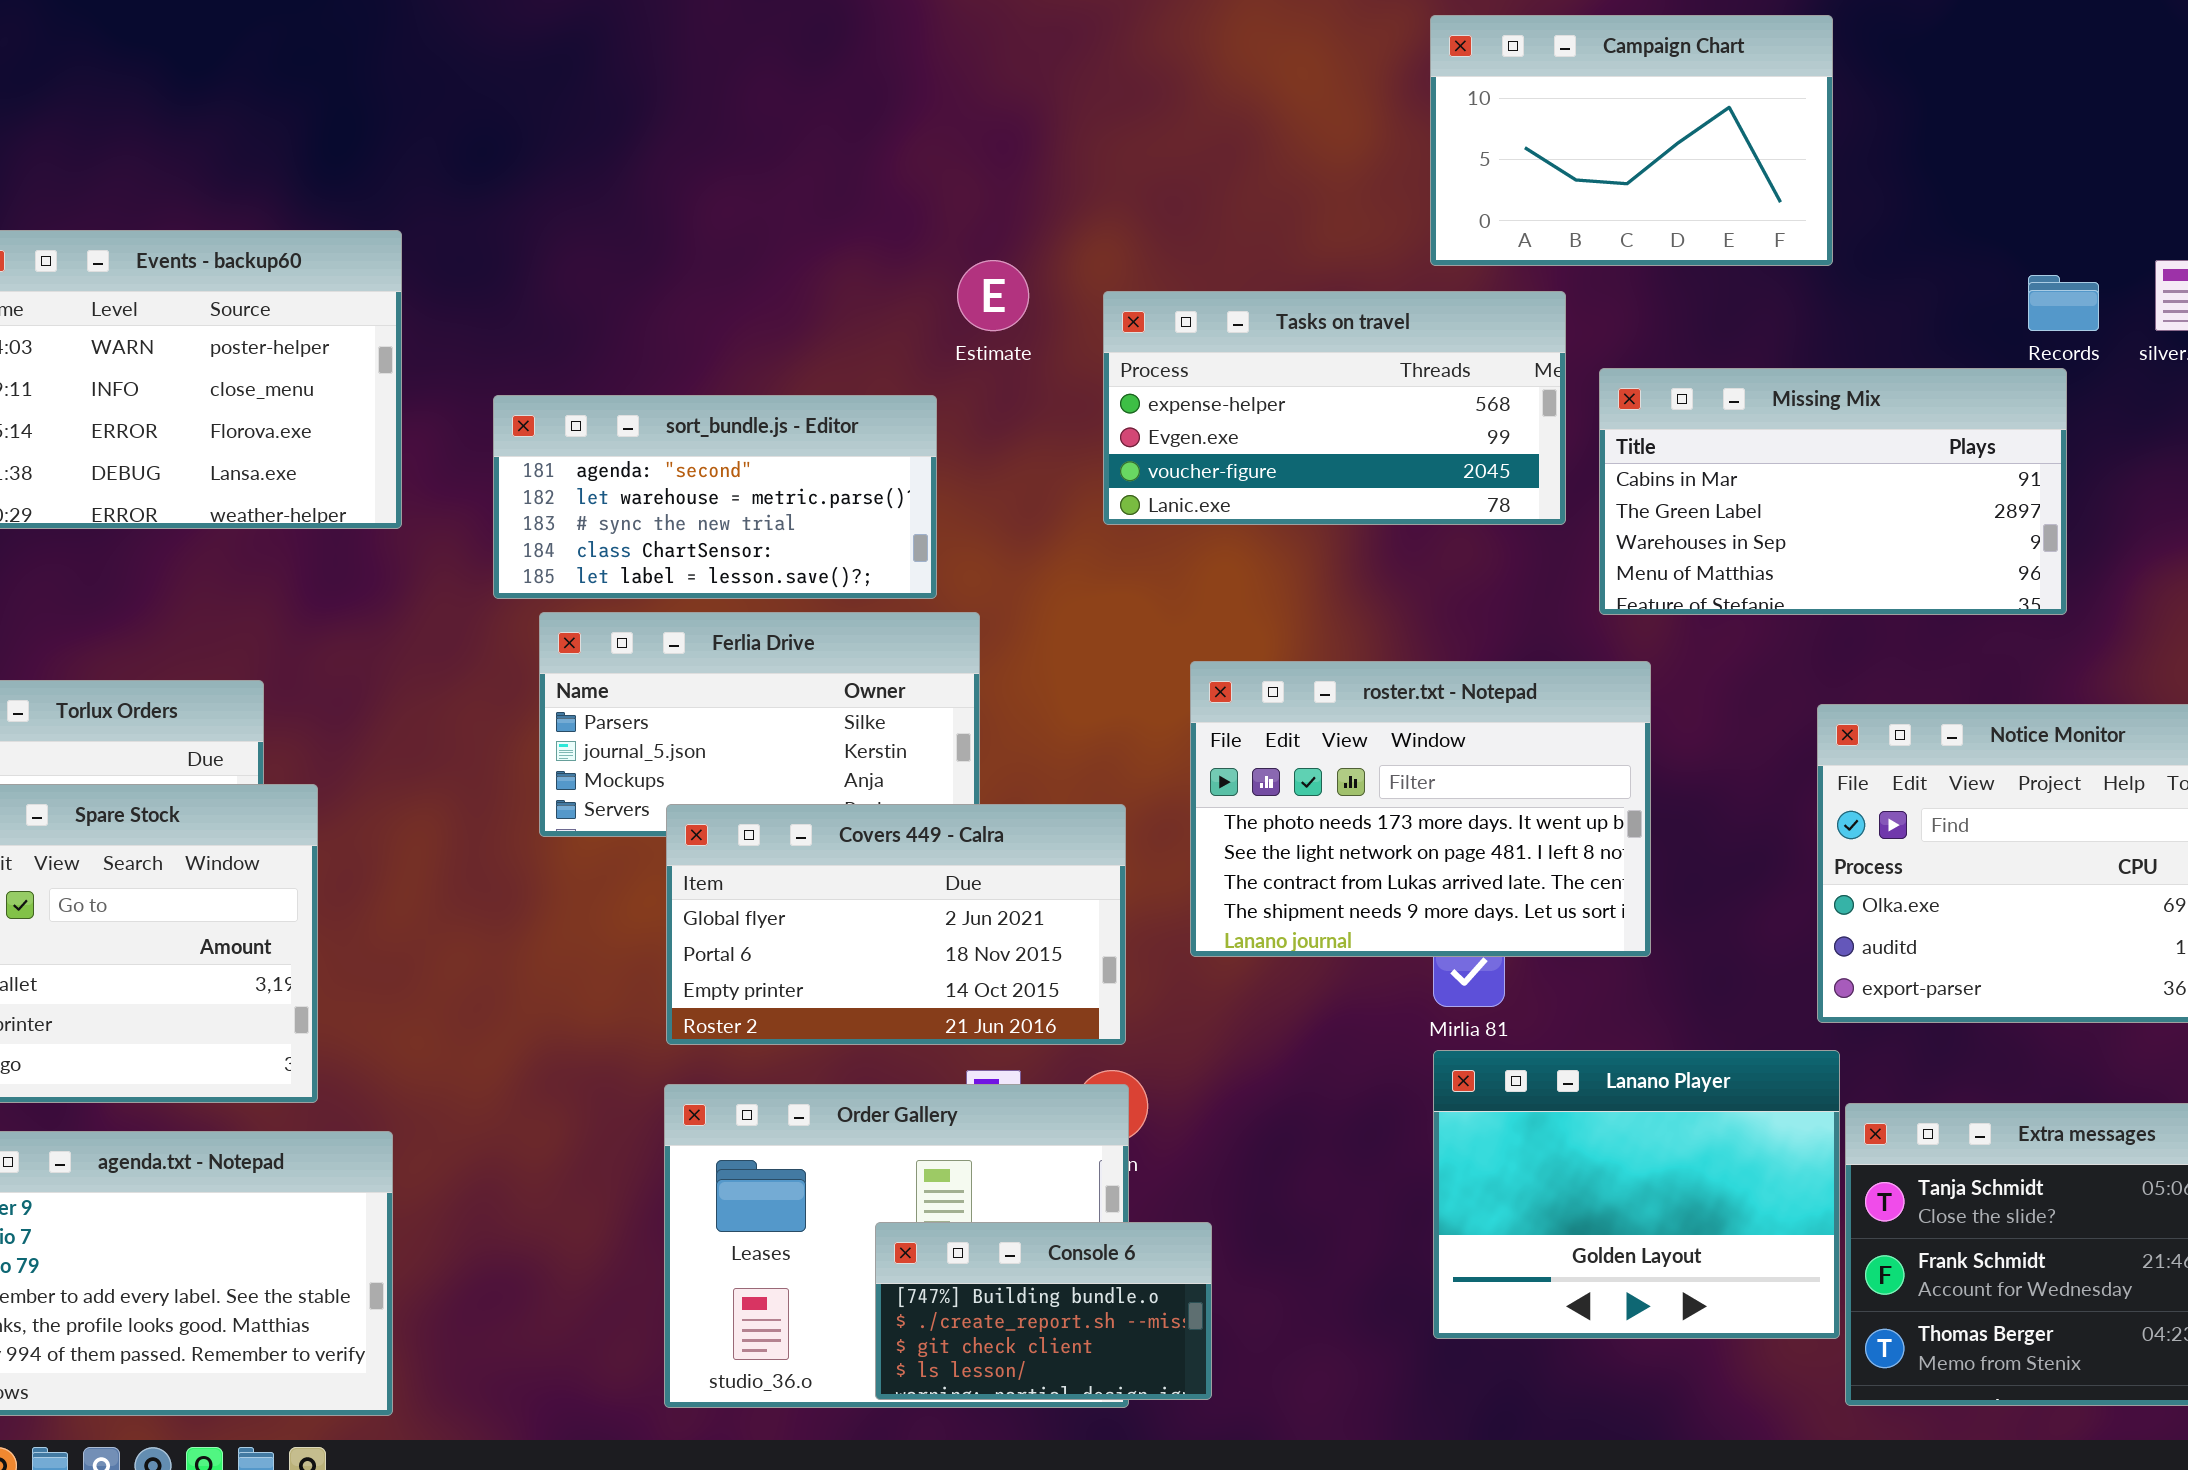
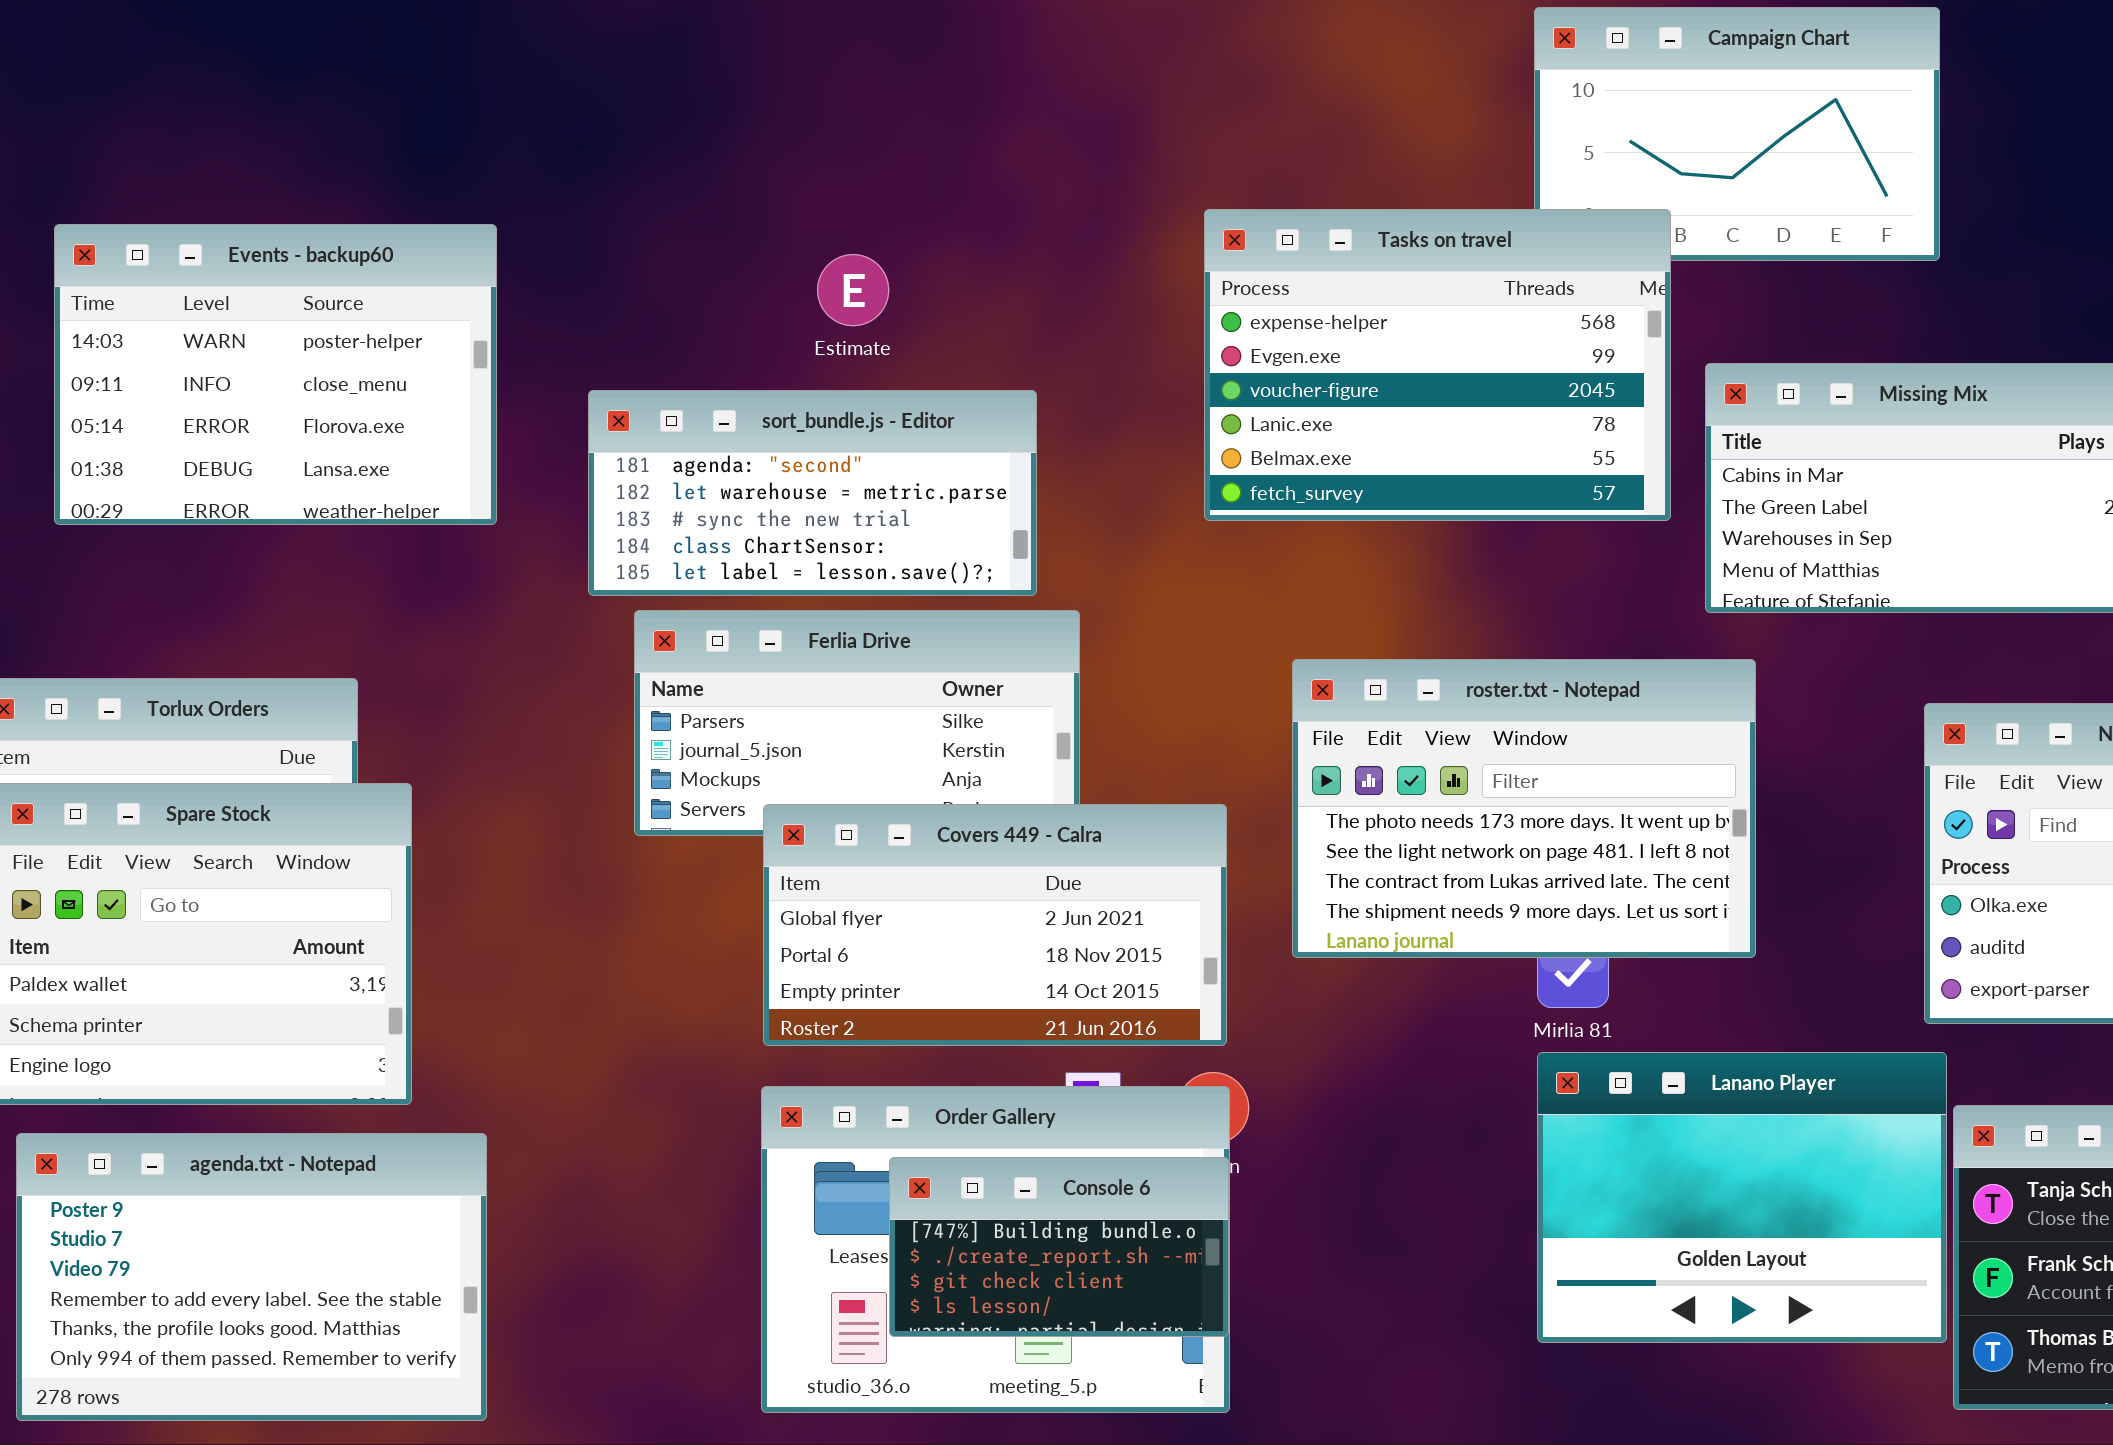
Estimate: [957,260,1029,331] -> [817,254,889,326], moved
Tasks on travel: [1103,291,1566,525] -> [1204,209,1671,521], resized
Console 6: [875,1222,1212,1400] -> [889,1157,1229,1337], moved

